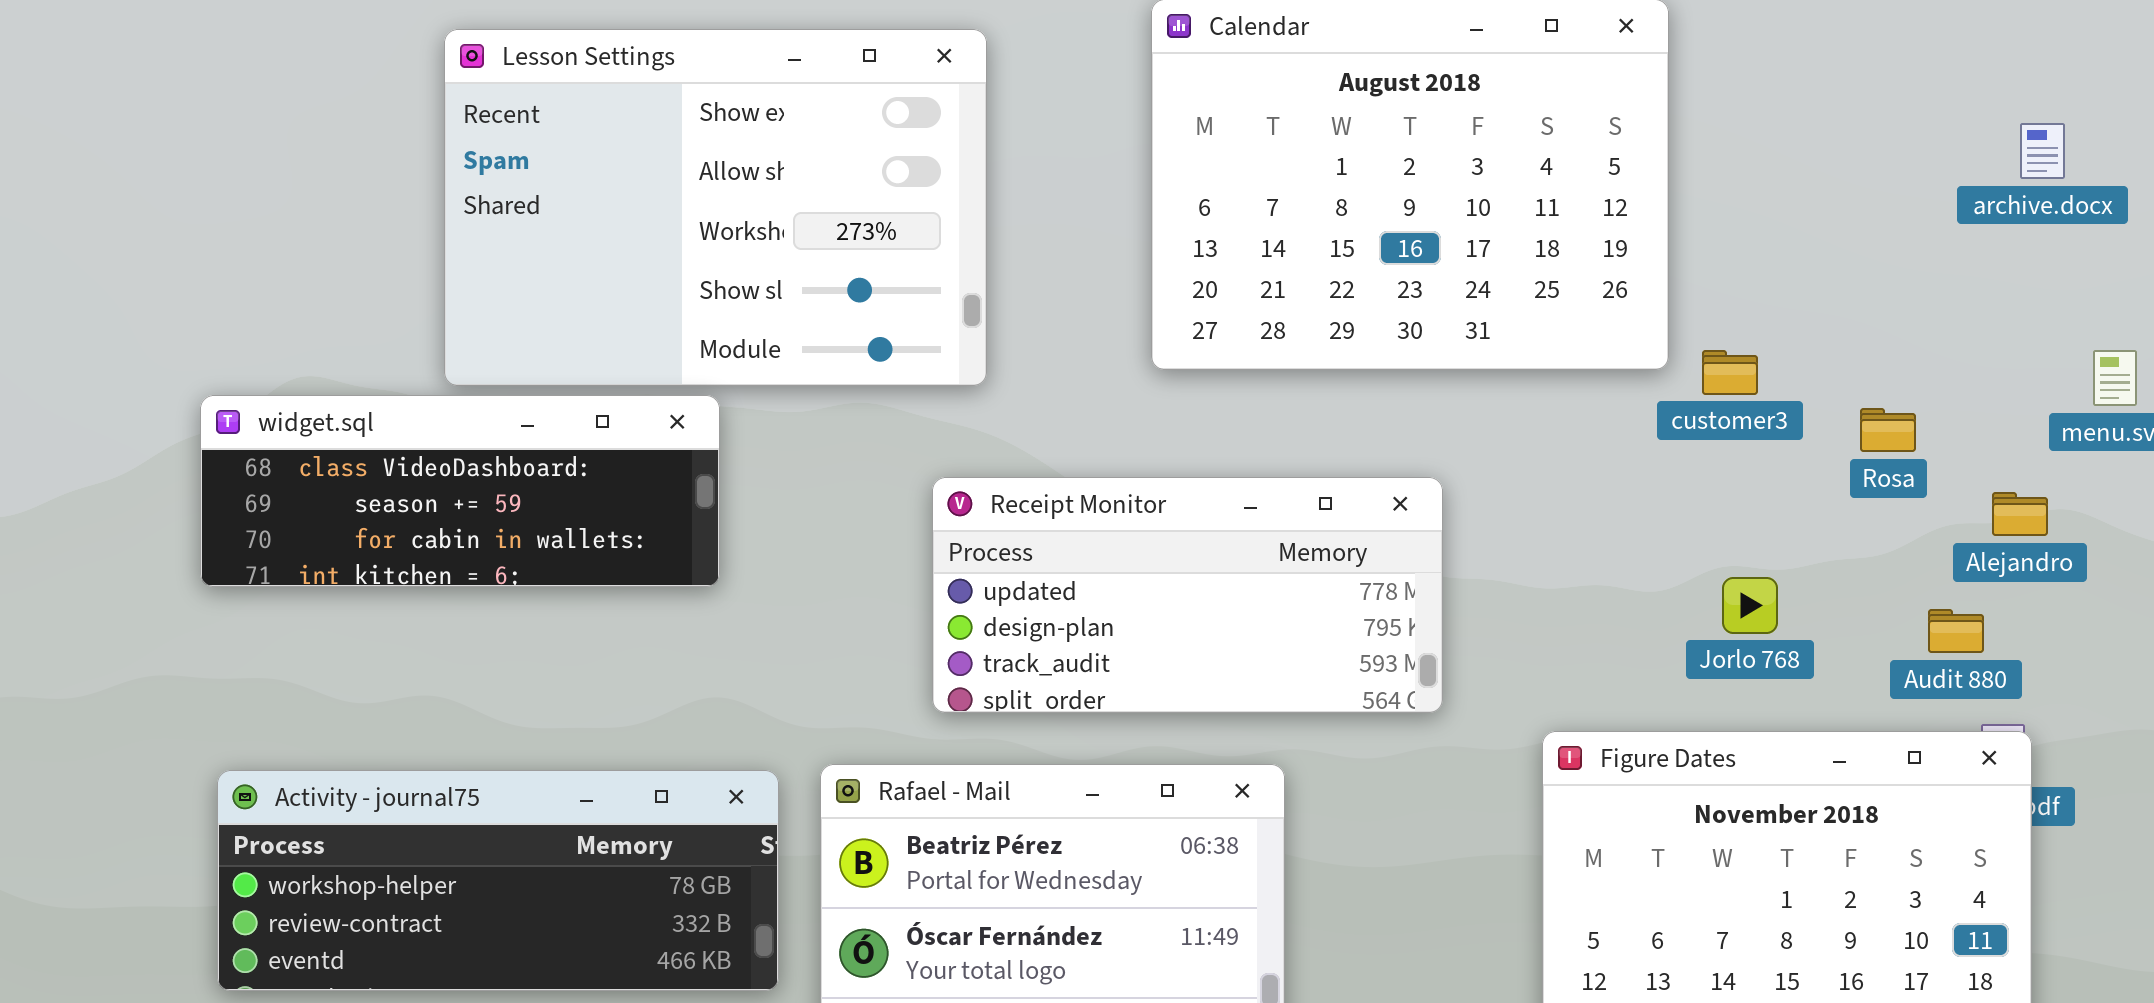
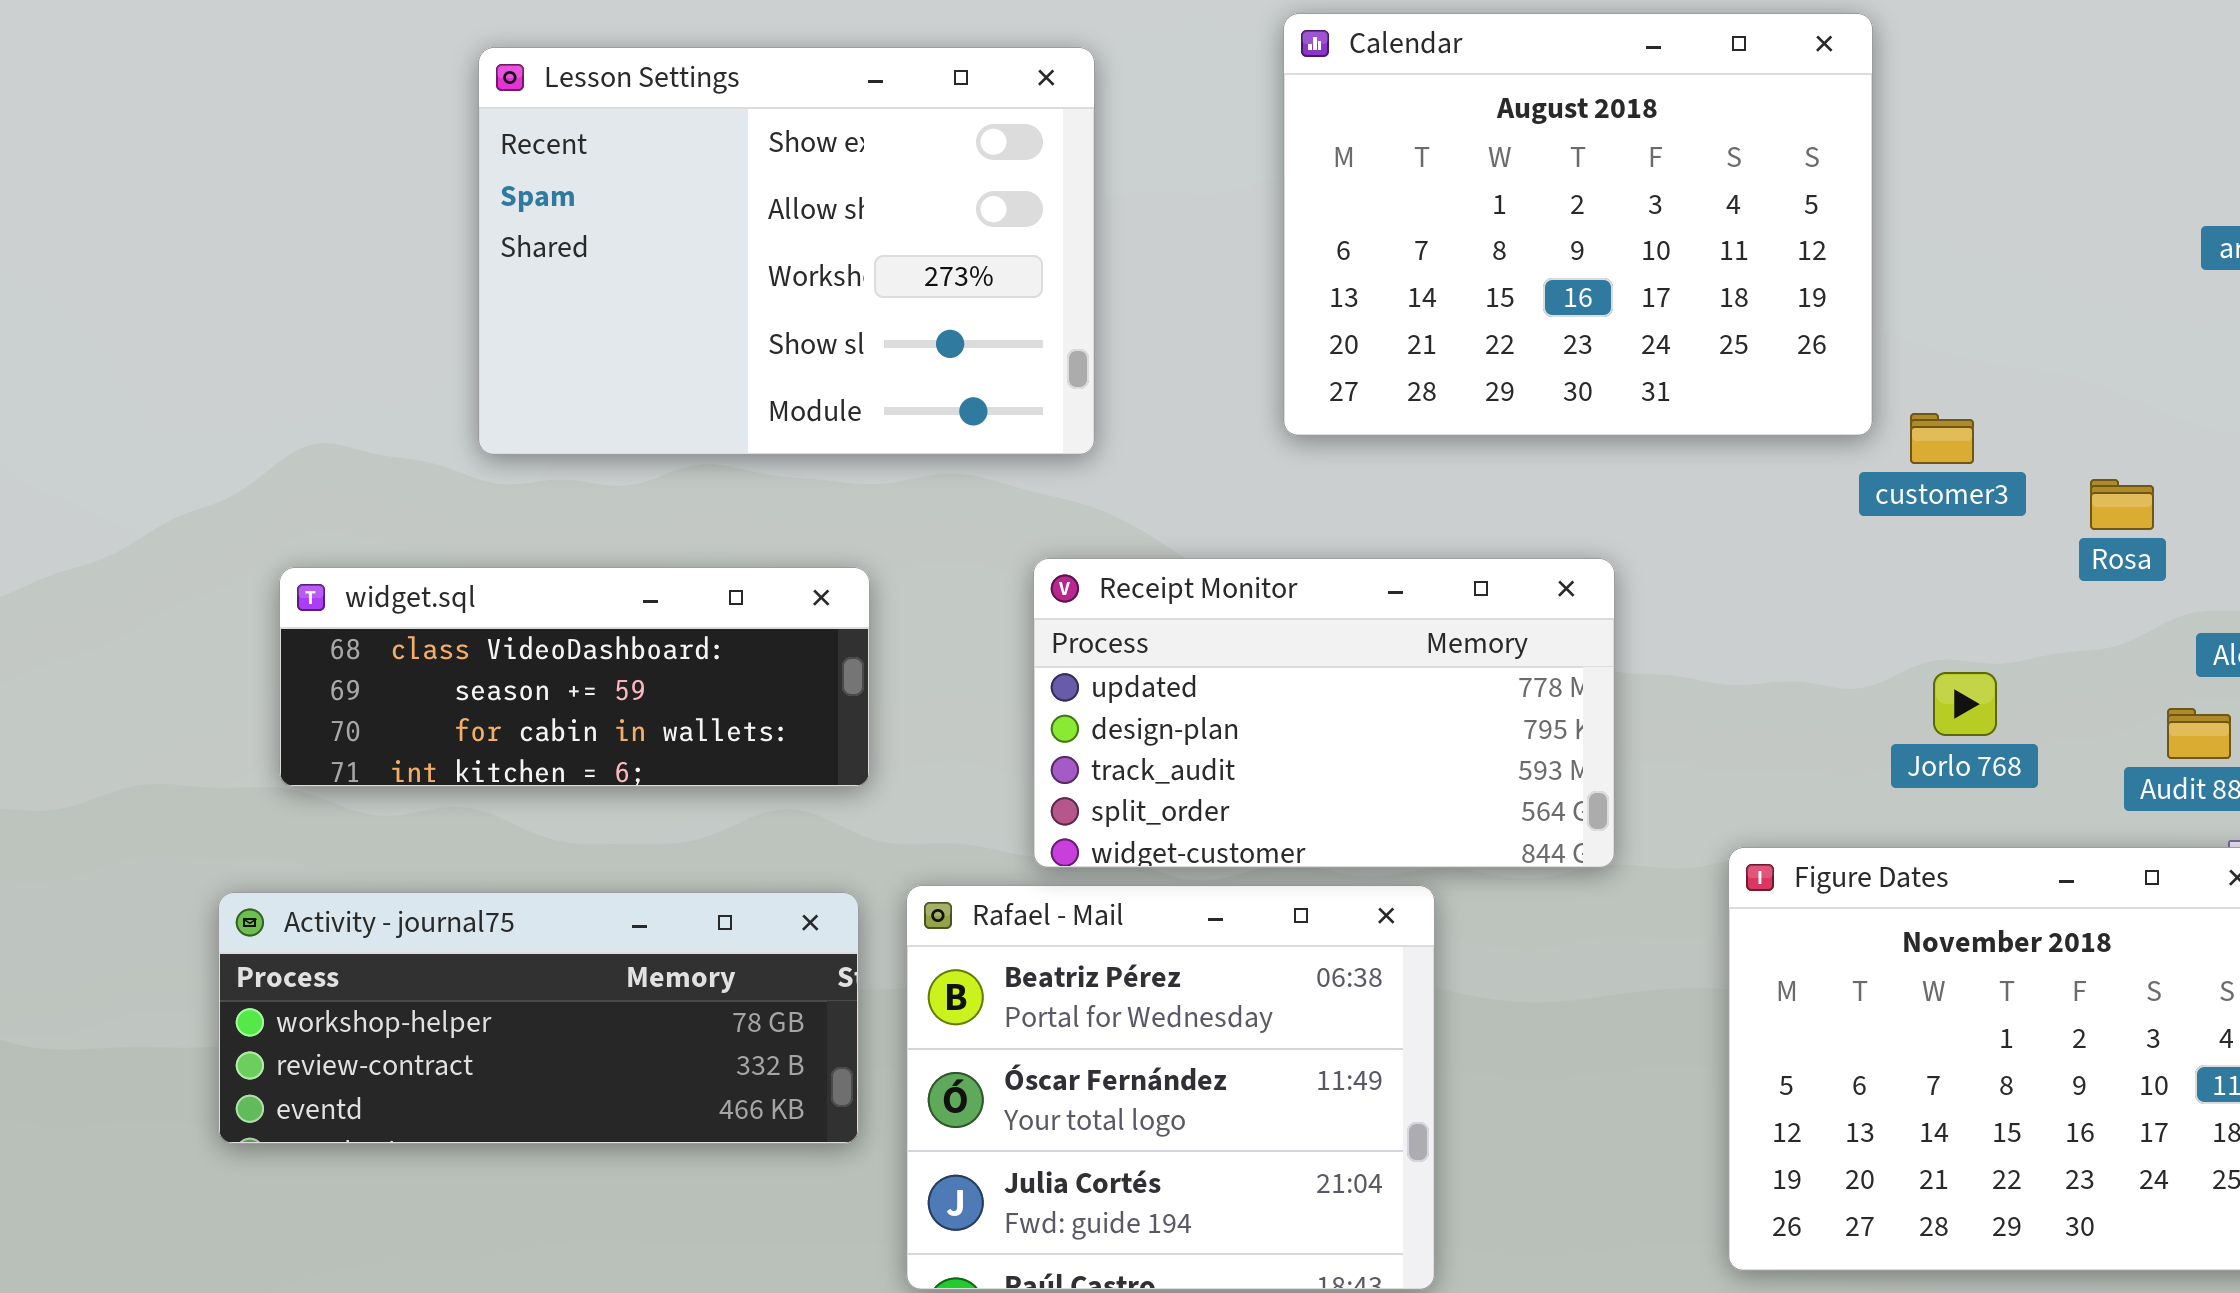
widget.sql: [200,395,720,587] -> [279,567,870,787], moved
Receipt Monitor: [932,477,1443,713] -> [1033,558,1615,868], resized

